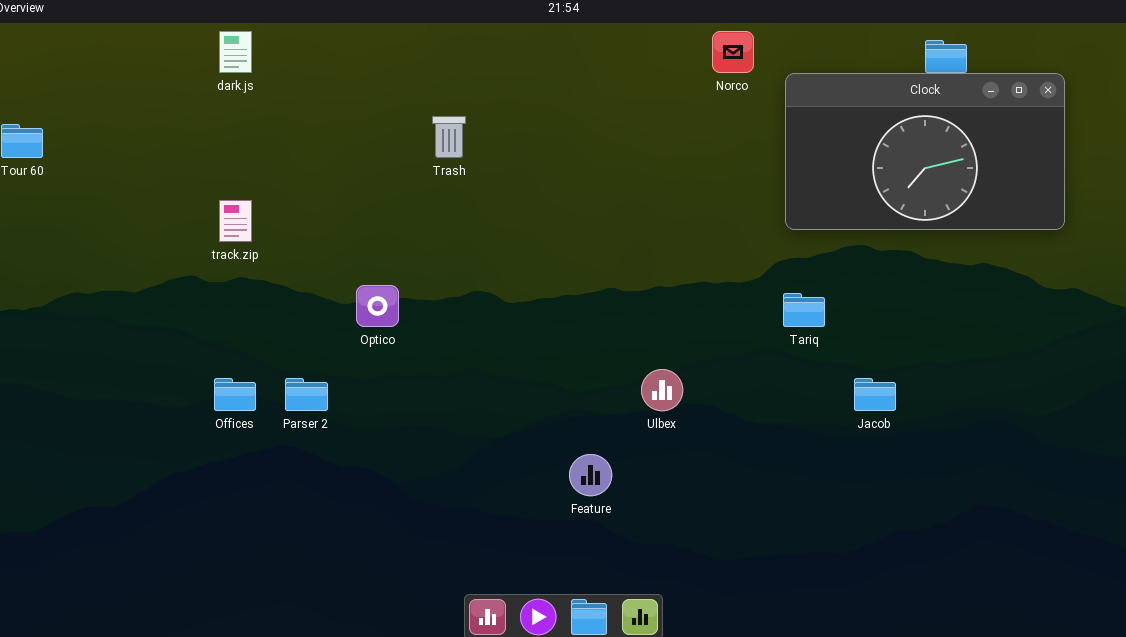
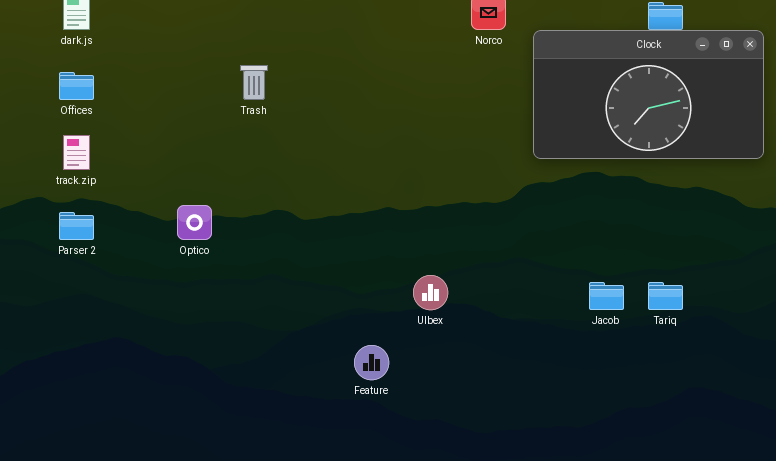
Tariq: [783,293,825,327] -> [648,282,683,310], moved
Offices: [214,378,256,411] -> [59,72,94,100], moved
Parser 2: [285,378,328,411] -> [59,212,94,240], moved

